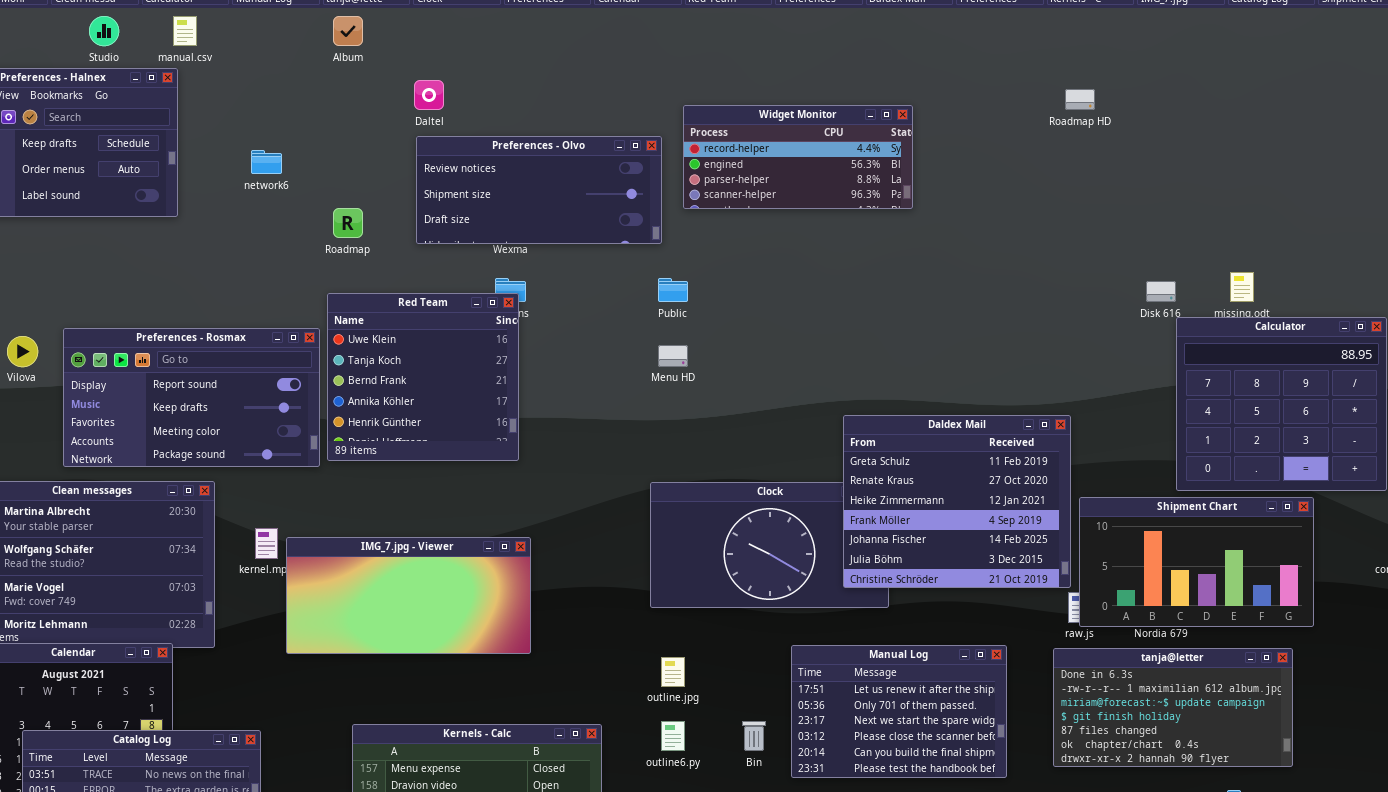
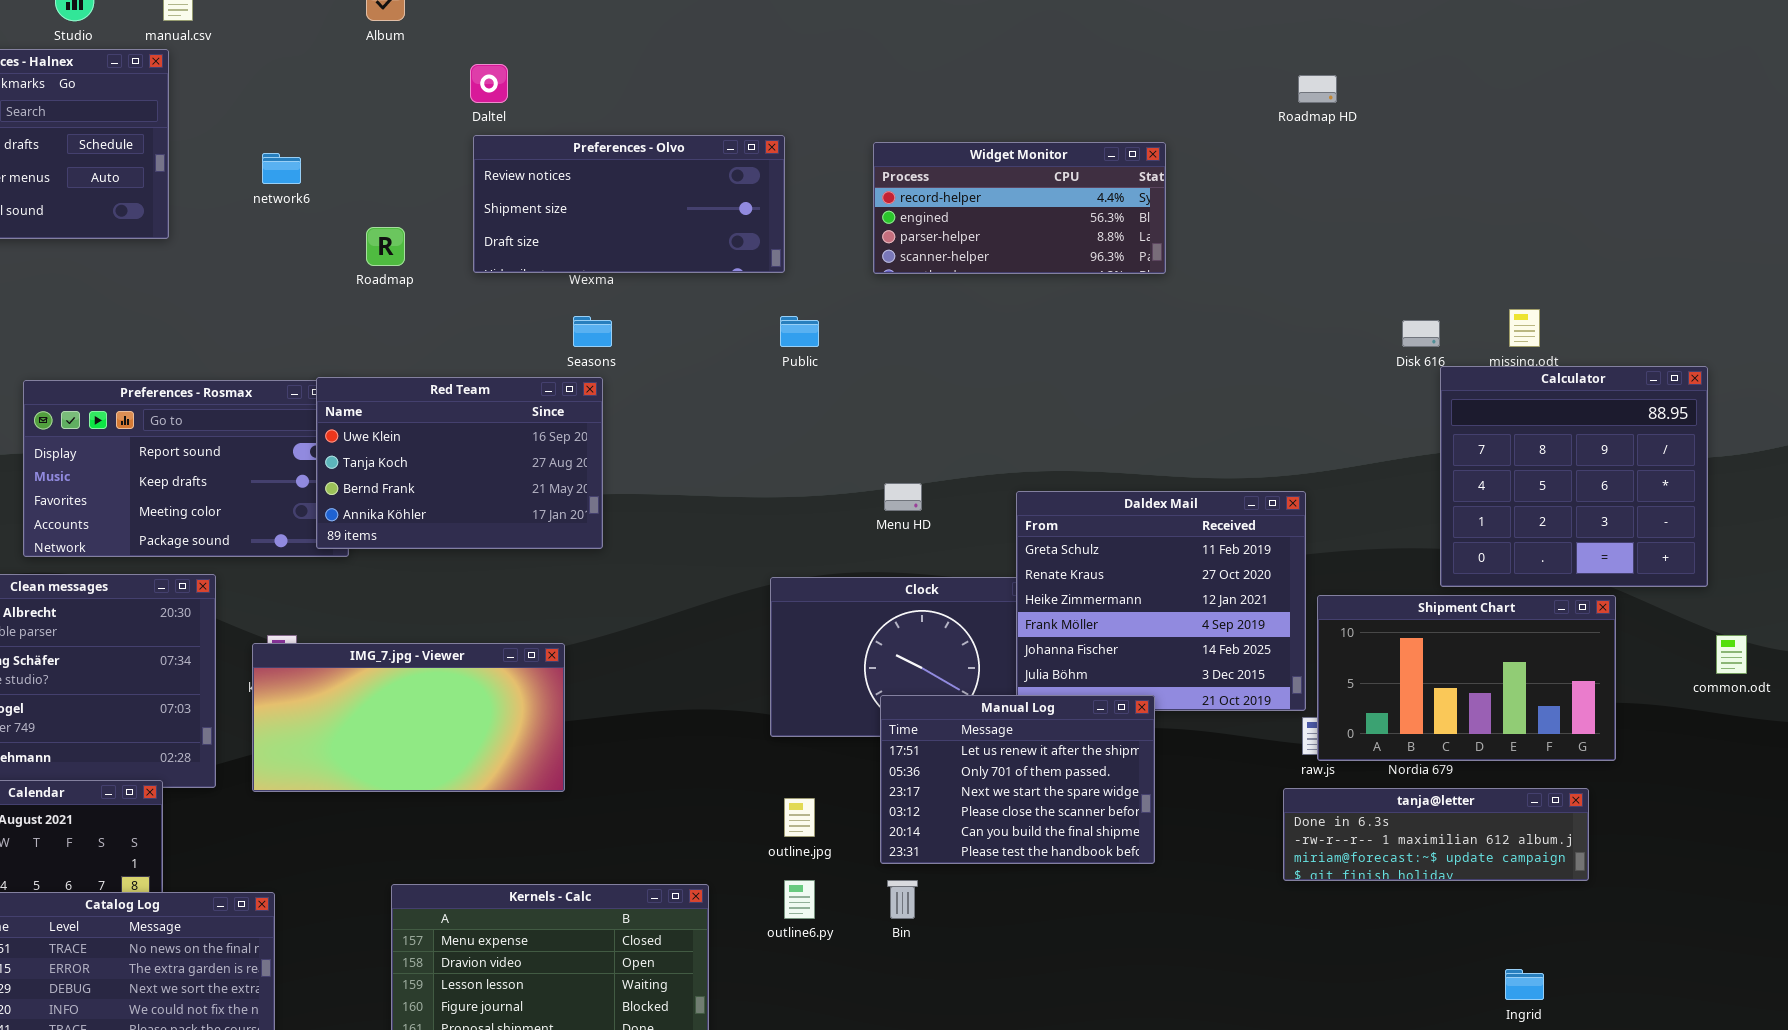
Widget Monitor: [683,105,913,209] -> [873,142,1166,274], moved
Red Team: [327,293,519,461] -> [316,377,603,549], resized
Menu HD: [658,345,688,367] -> [884,483,922,511], moved
IMG_7.jpg - Viewer: [286,537,531,654] -> [252,643,565,792], moved
Manual Log: [791,645,1007,778] -> [880,695,1155,864], moved
tanja@letter: [1053,648,1293,767] -> [1283,788,1589,881], resized

